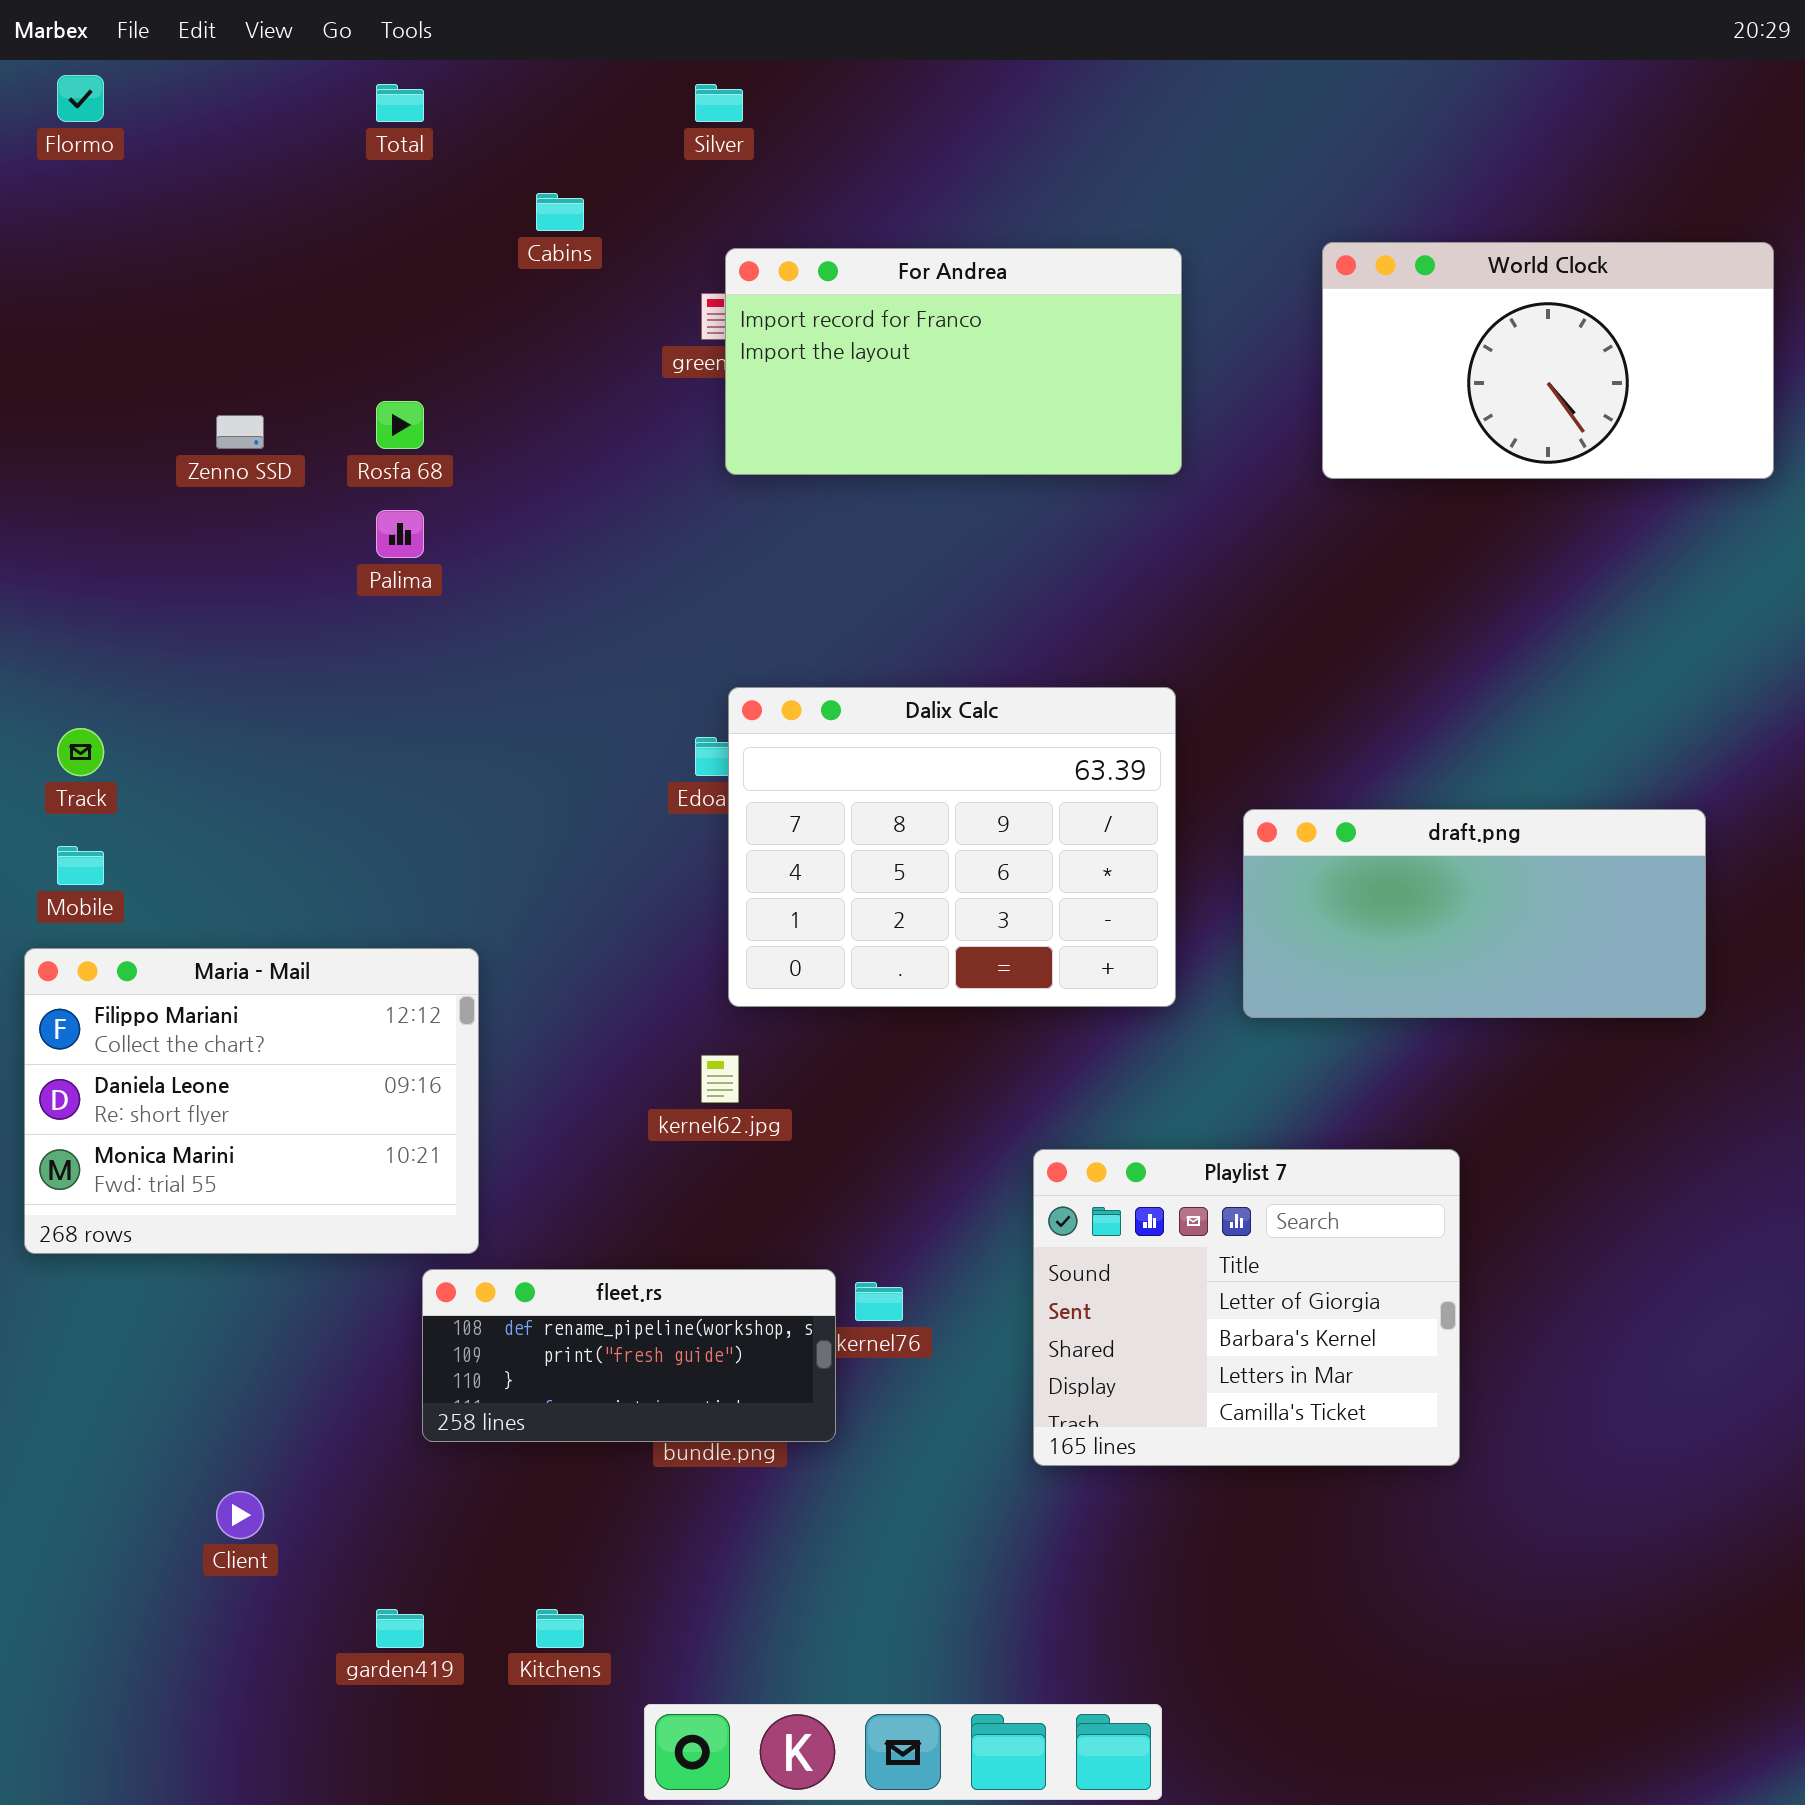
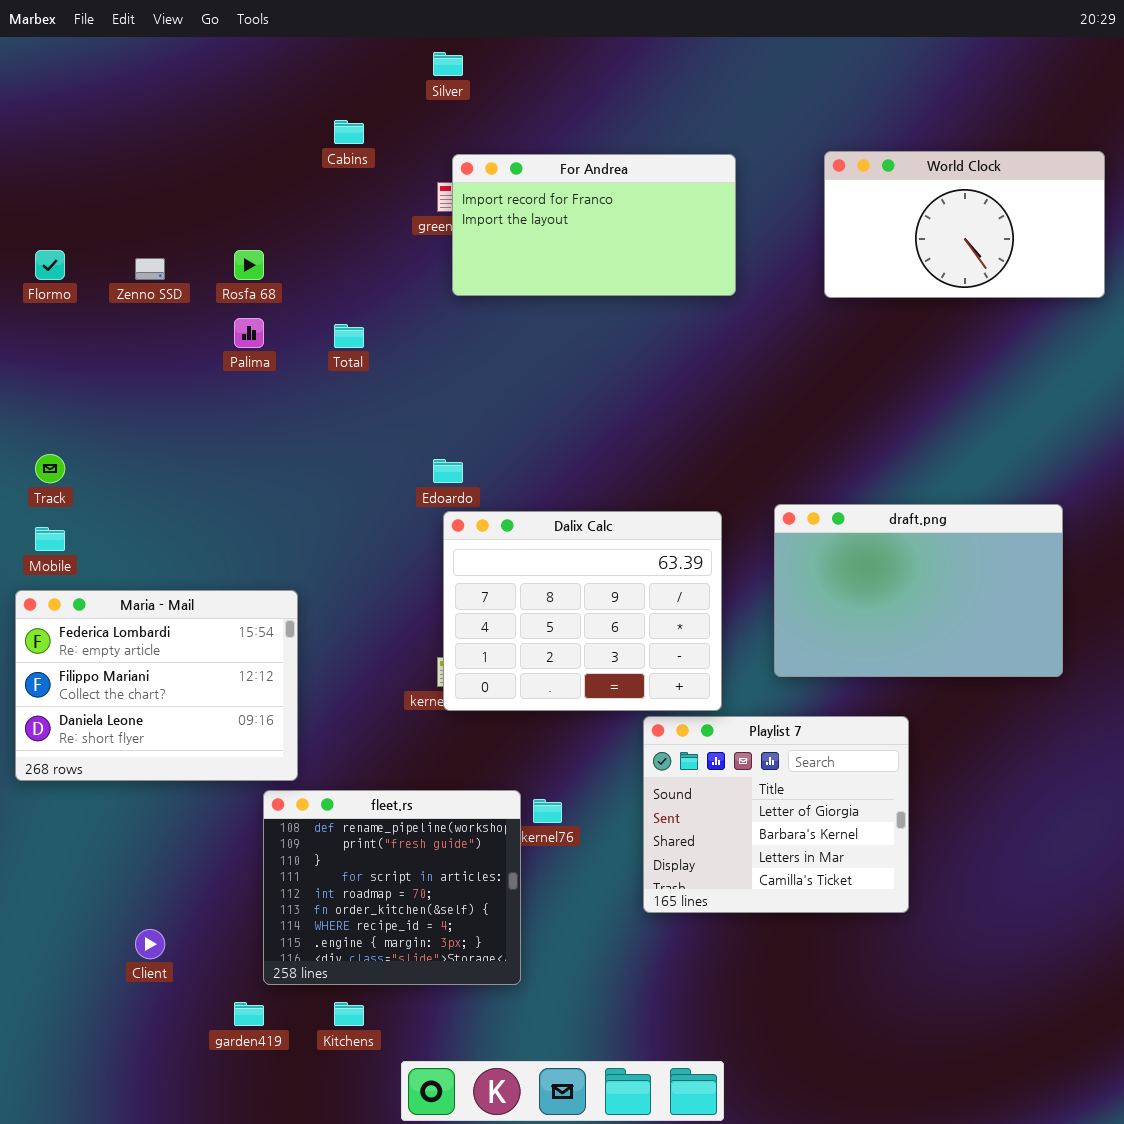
Flormo: [57,75,104,122] -> [35,250,65,280], moved
Total: [376,84,424,122] -> [334,324,364,348], moved
Dalix Calc: [728,687,1176,1007] -> [443,511,722,711], moved
draft.png: [1243,809,1706,1018] -> [774,504,1063,677], resized
Maria - Mail: [24,948,479,1254] -> [15,590,298,781], scrolled up 1 row
fleet.rs: [422,1269,836,1442] -> [263,790,521,985], resized

